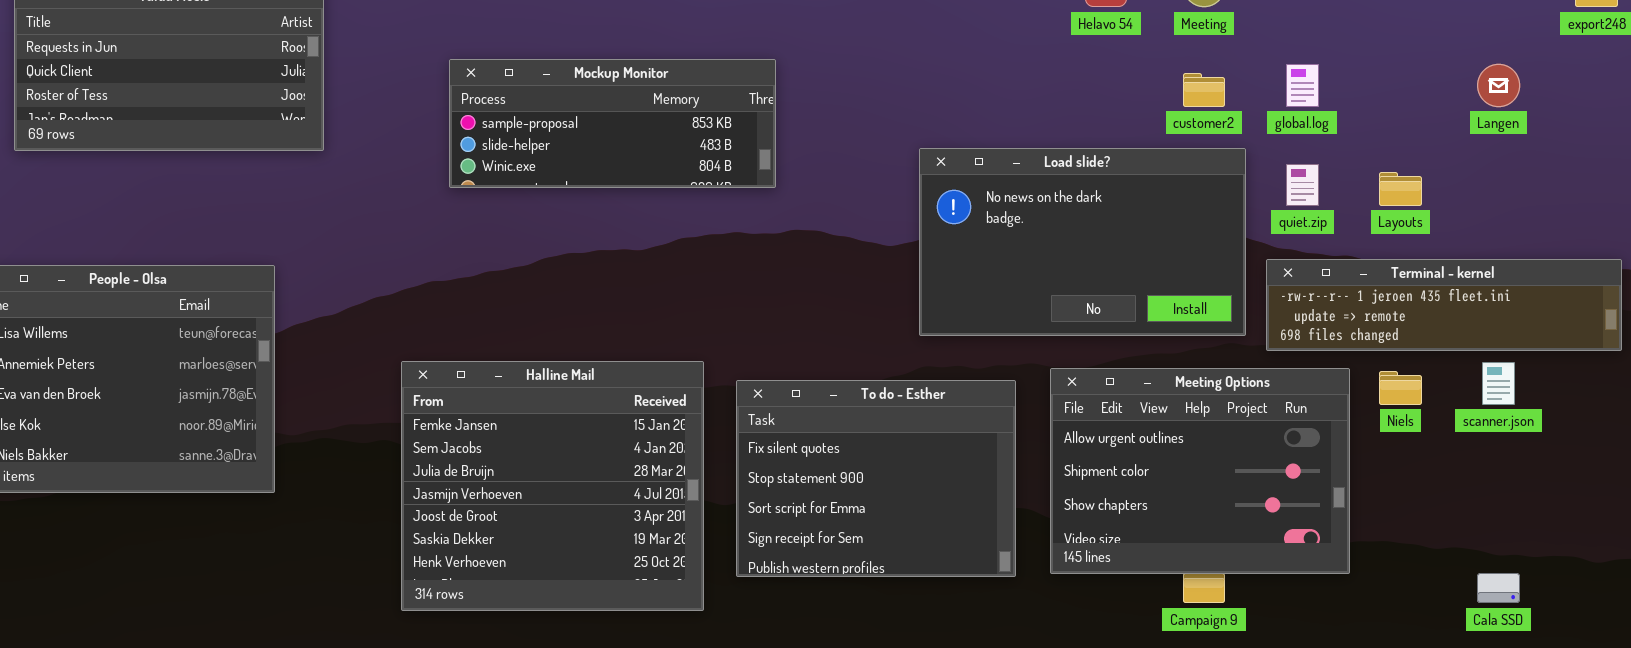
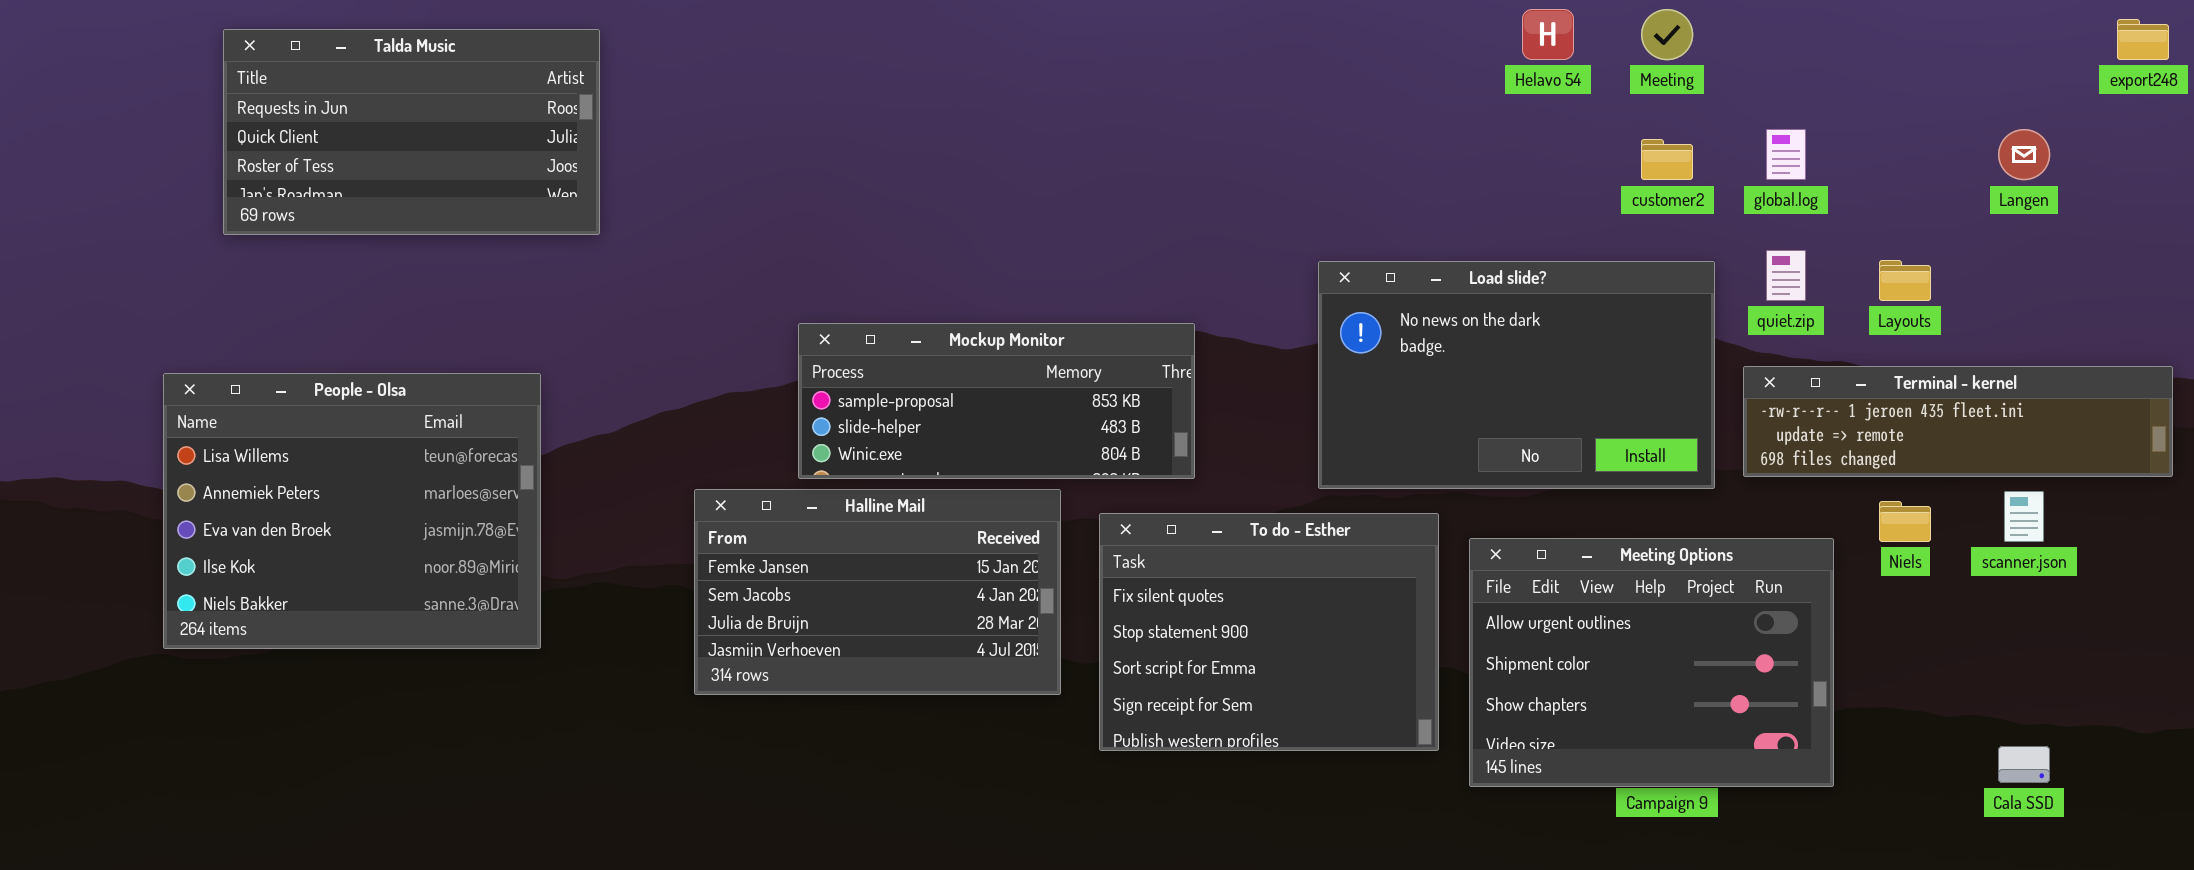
Mockup Monitor: [449,59,776,188] -> [798,323,1195,479], moved
Load slide?: [919,148,1246,336] -> [1318,261,1715,489], moved
Halline Mail: [401,361,704,611] -> [694,489,1061,695], resized
Meeting Options: [1050,368,1350,574] -> [1469,538,1834,787], moved

